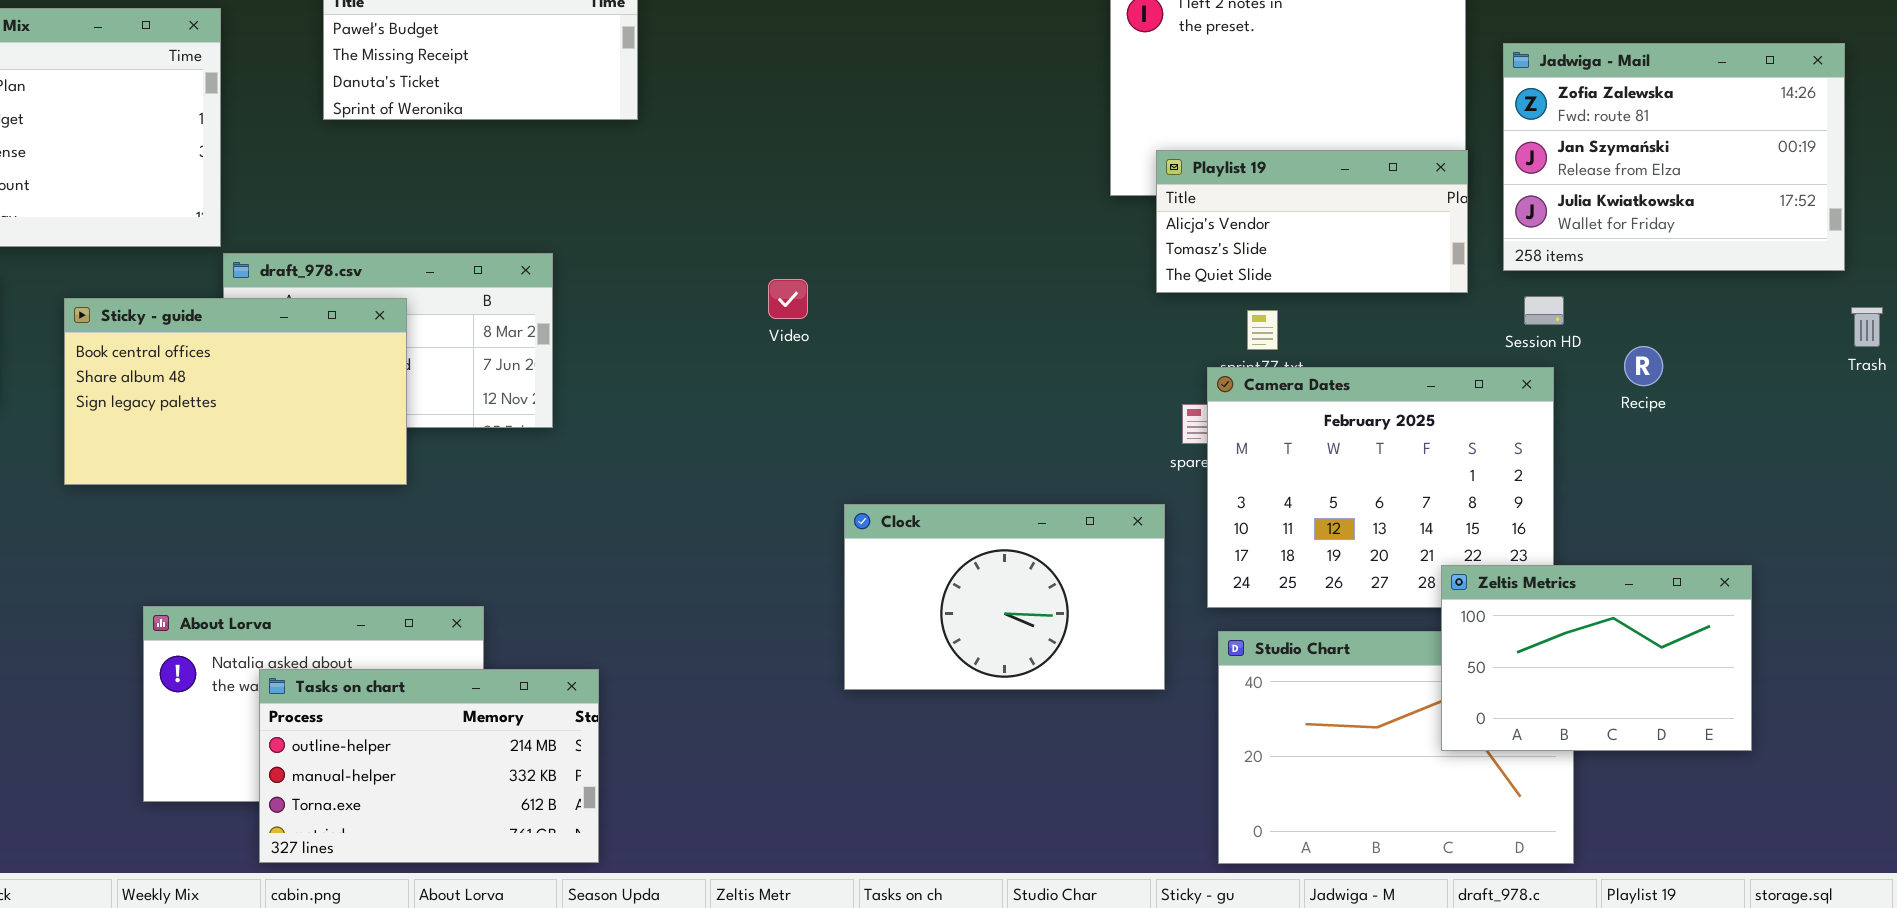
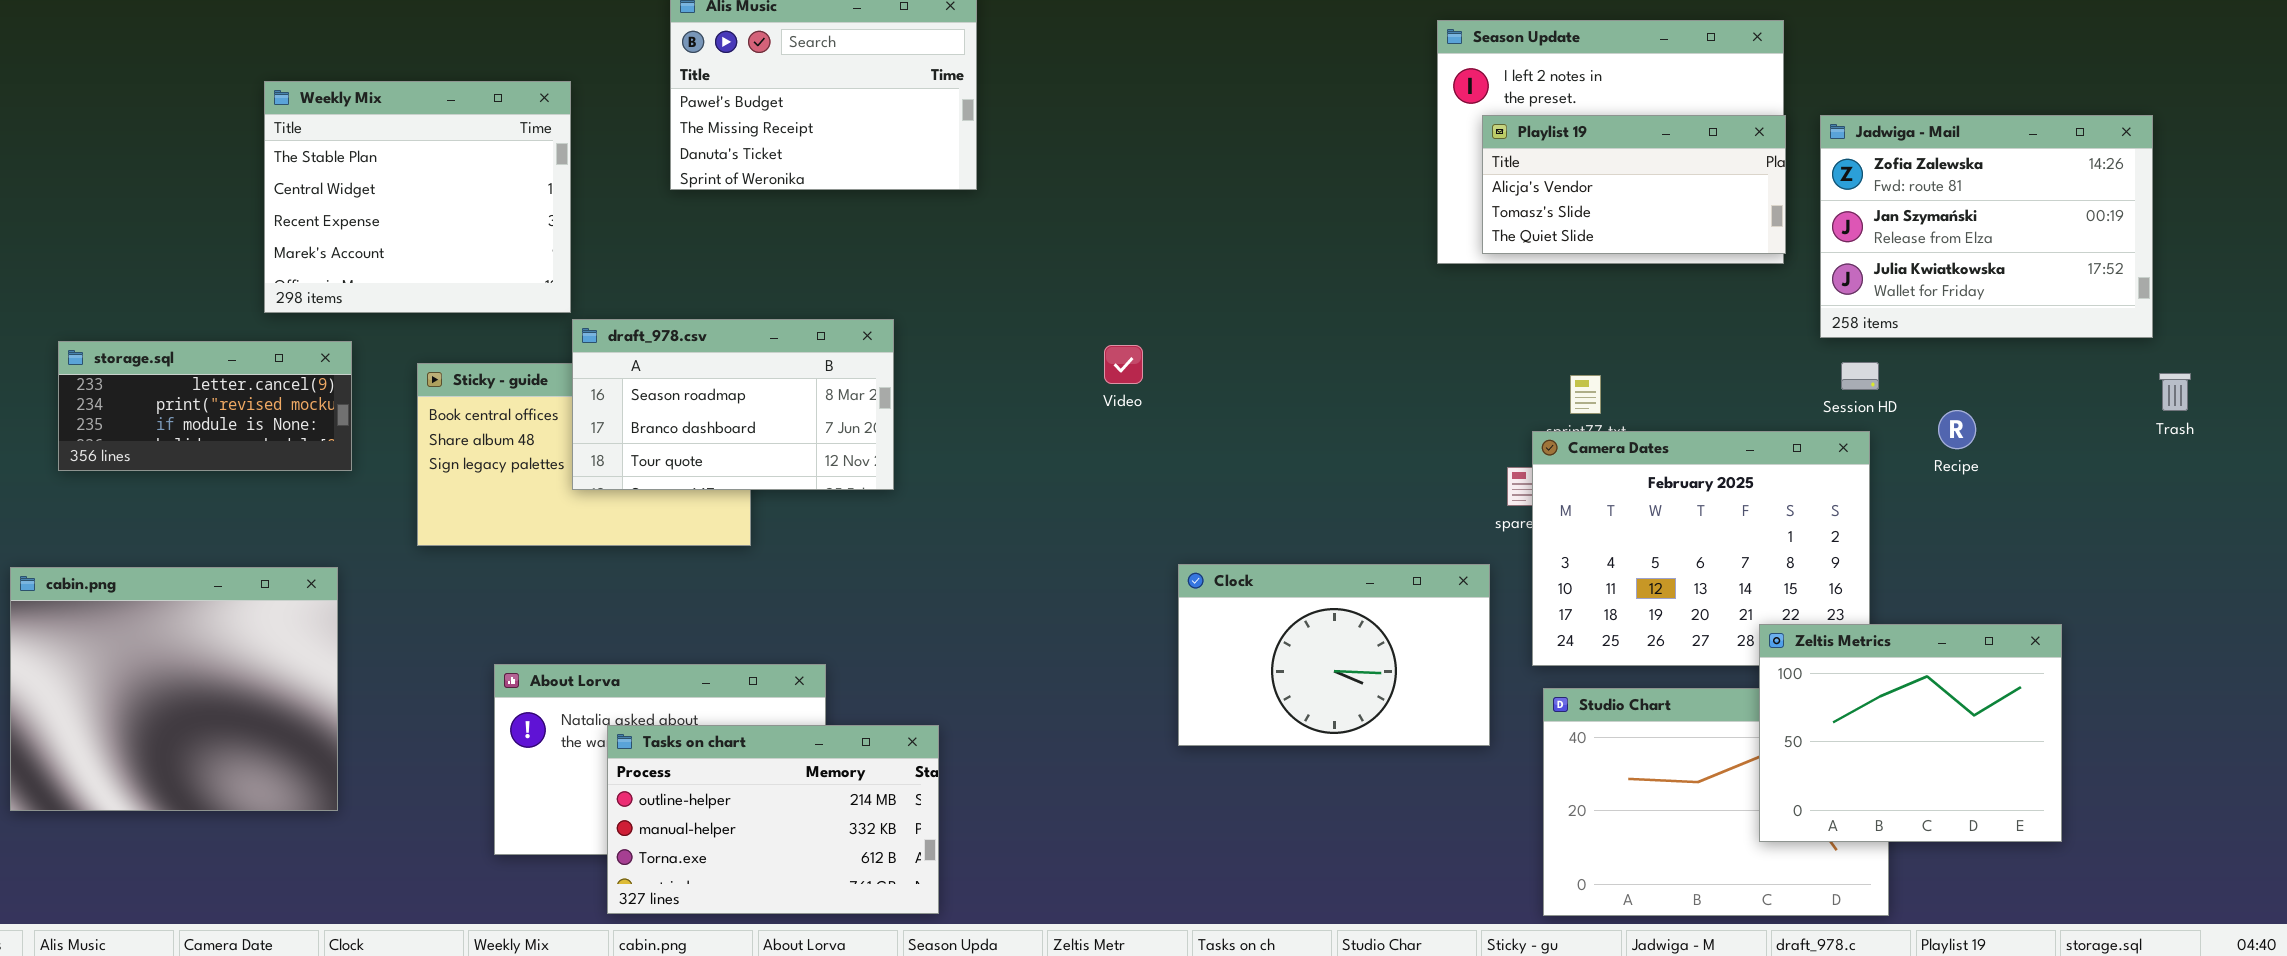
Playlist 19: [1156,150,1468,293] -> [1482,115,1786,254], moved
draft_978.csv: [223,253,553,428] -> [572,319,894,490], raised
Zeltis Metrics: [1441,565,1752,751] -> [1759,624,2062,842], resized

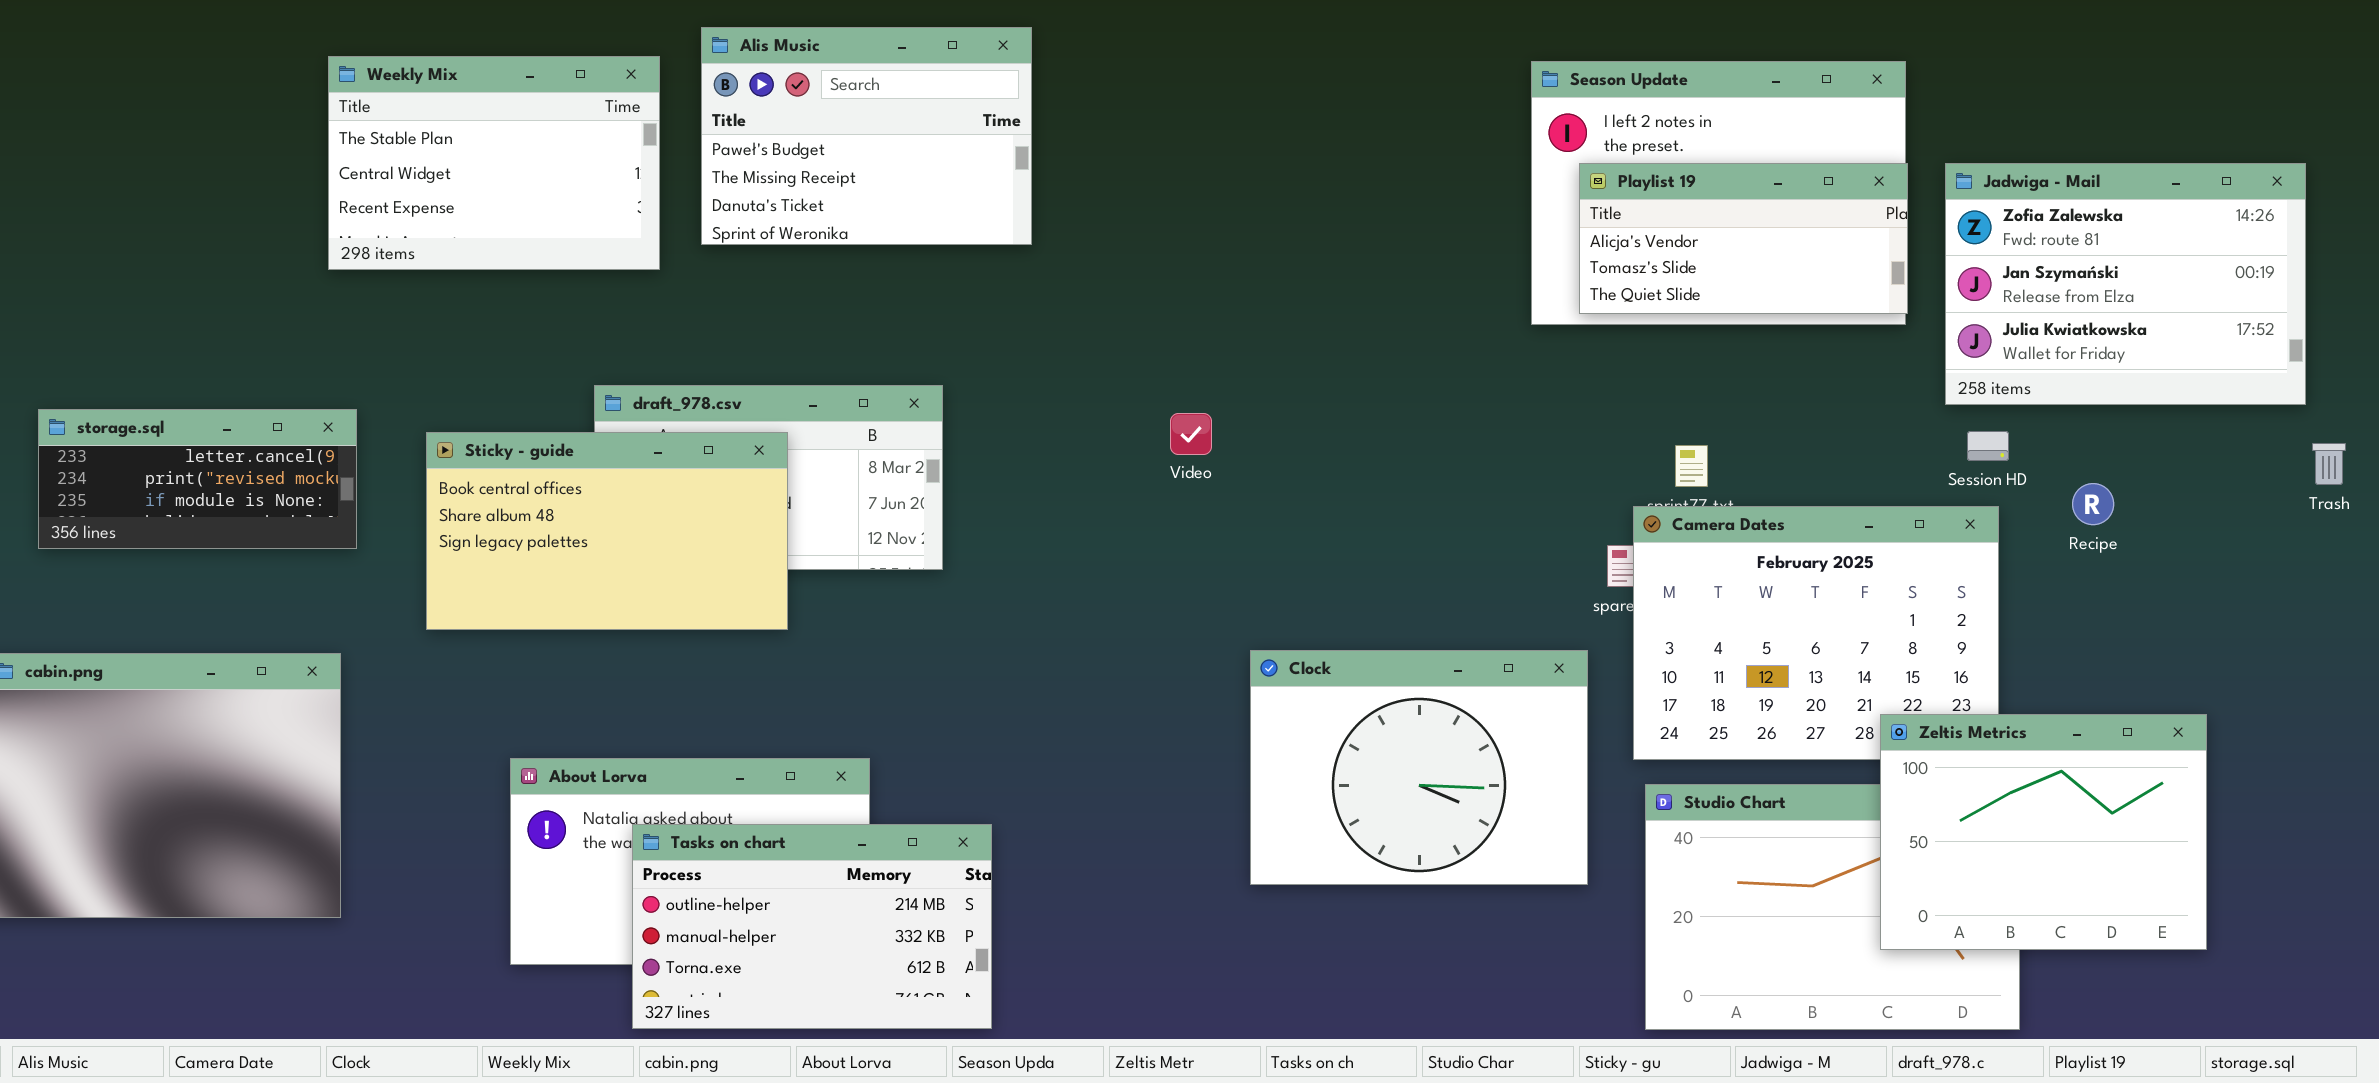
Weekly Mix: [264,81,571,313] -> [328,56,660,270], moved, resized
Sticky - guide: [417,363,751,546] -> [426,432,788,630], raised
Clock: [1178,564,1490,746] -> [1250,650,1588,885], resized

